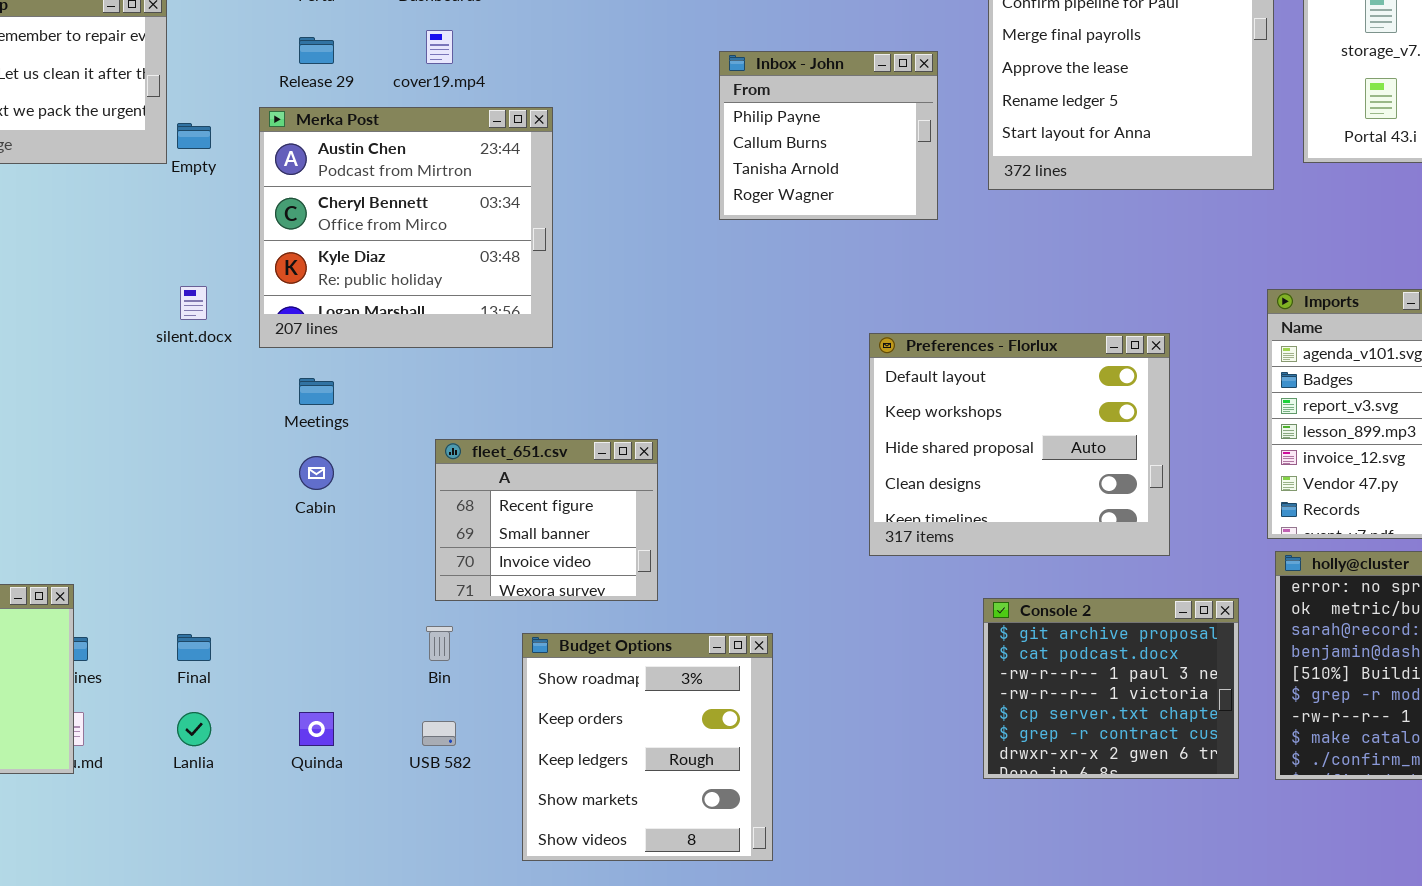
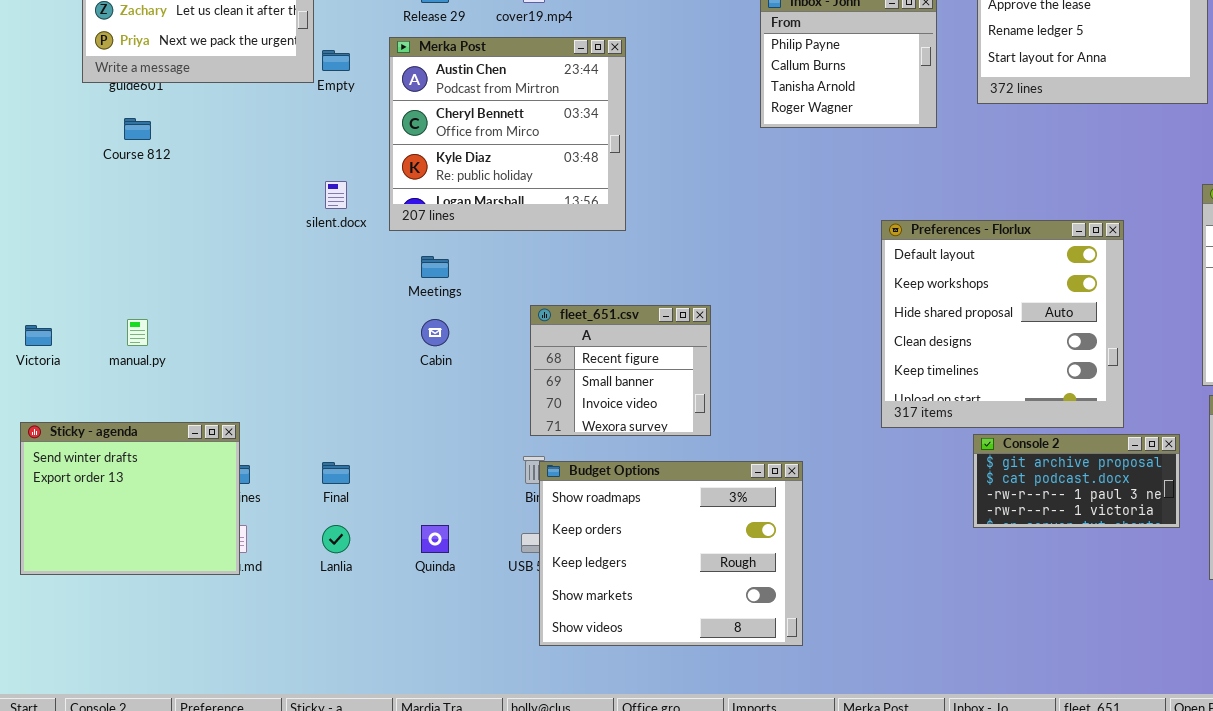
Preferences - Florlux: [869,333,1170,556] -> [881,220,1124,428], resized
Console 2: [983,598,1239,779] -> [973,434,1180,528], resized
Budget Options: [522,633,773,861] -> [539,461,803,646], resized

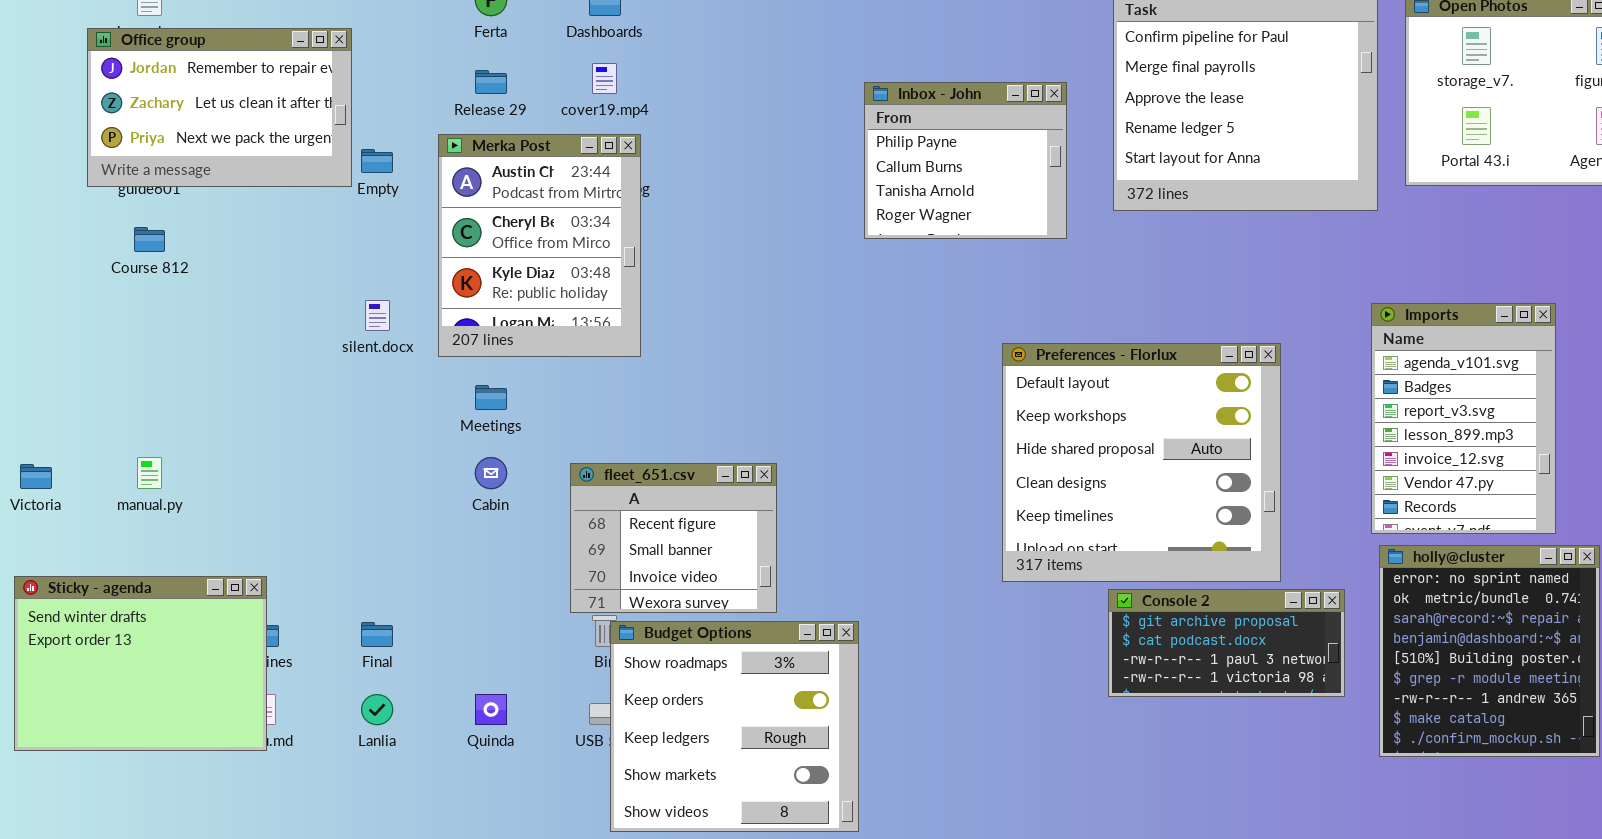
Merka Post: [389,37,626,231] -> [438,134,641,357], resized
fleet_651.csv: [530,305,711,436] -> [570,463,777,613], moved
Budget Options: [539,461,803,646] -> [610,621,859,832], resized

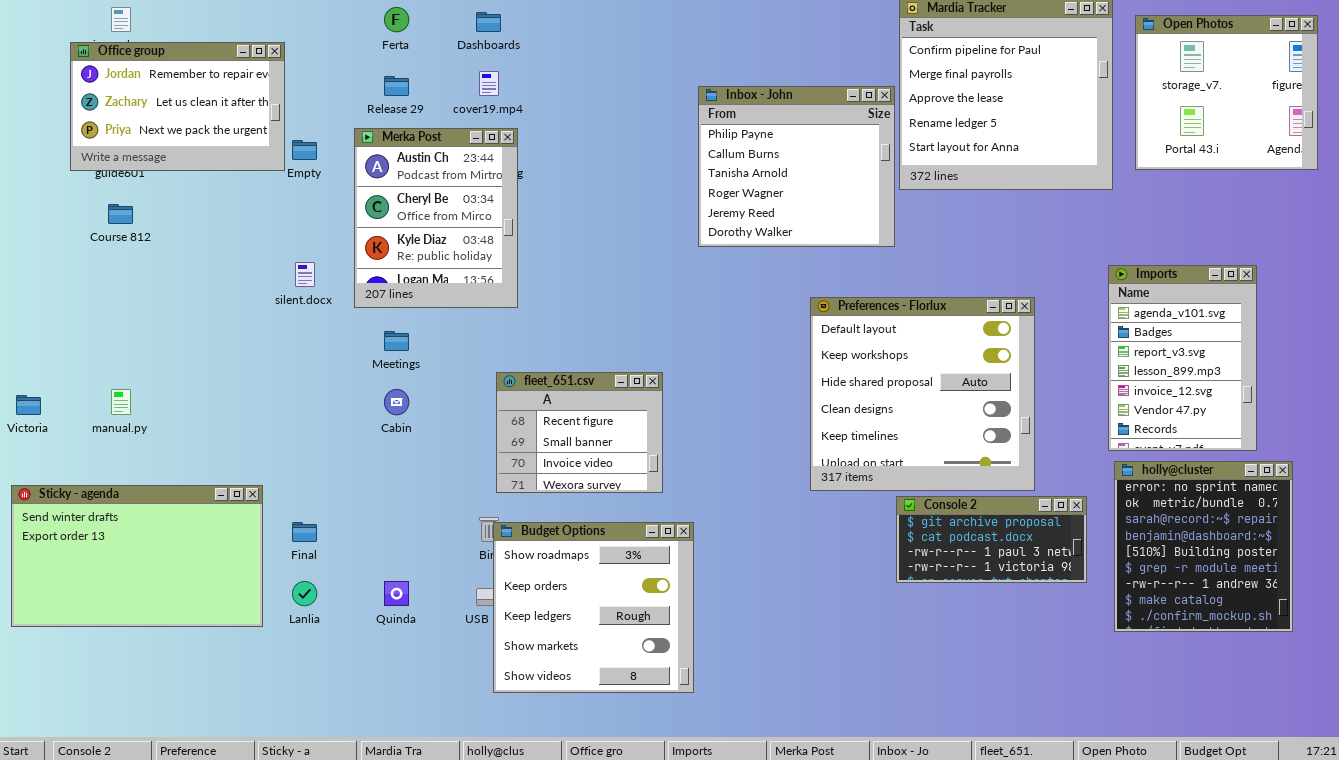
Inbox - John: [864,82,1067,239] -> [698,86,895,247], resized
fleet_651.csv: [570,463,777,613] -> [496,372,663,493], moved
Sticky - agenda: [14,576,267,751] -> [11,485,263,627], resized

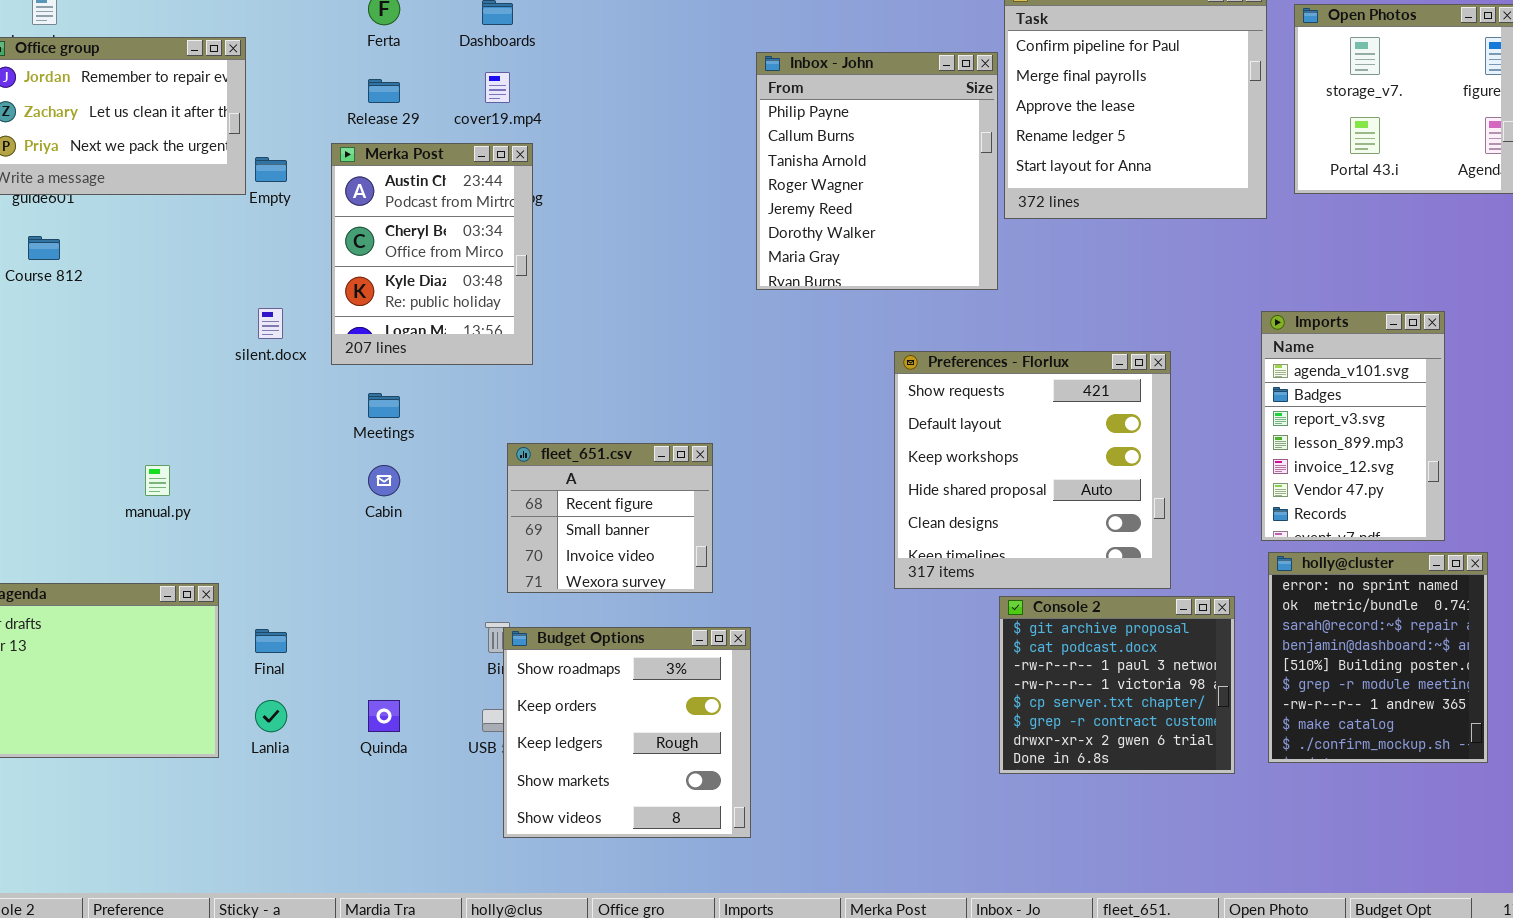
Inbox - John: [698,86,895,247] -> [756,52,998,290], resized
Preferences - Florlux: [810,297,1035,491] -> [894,351,1171,589], scrolled up 1 row
manual.py: [111,389,131,415] -> [145,465,170,496], moved
Console 2: [896,496,1087,583] -> [999,596,1235,774], resized

